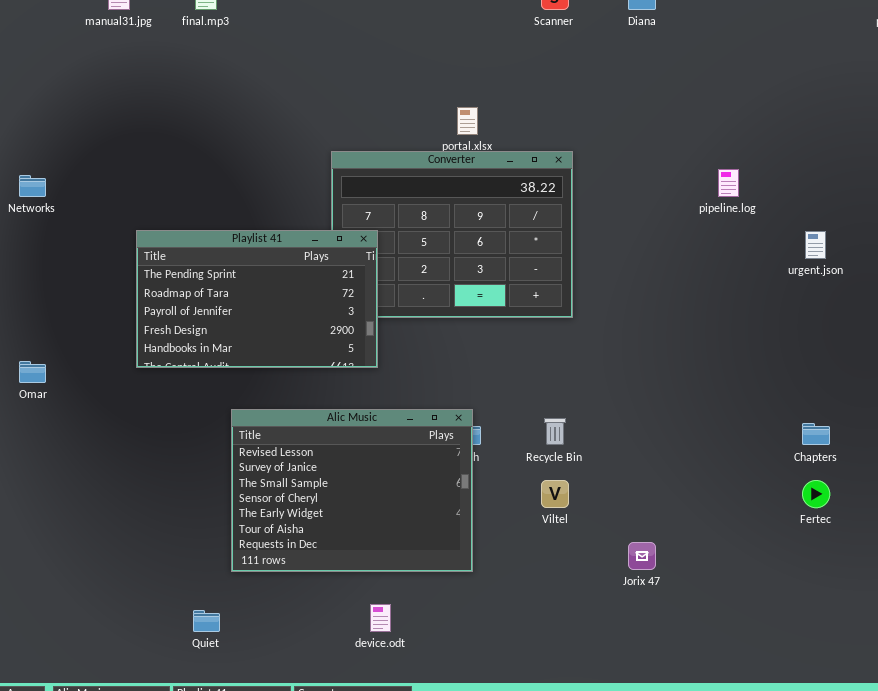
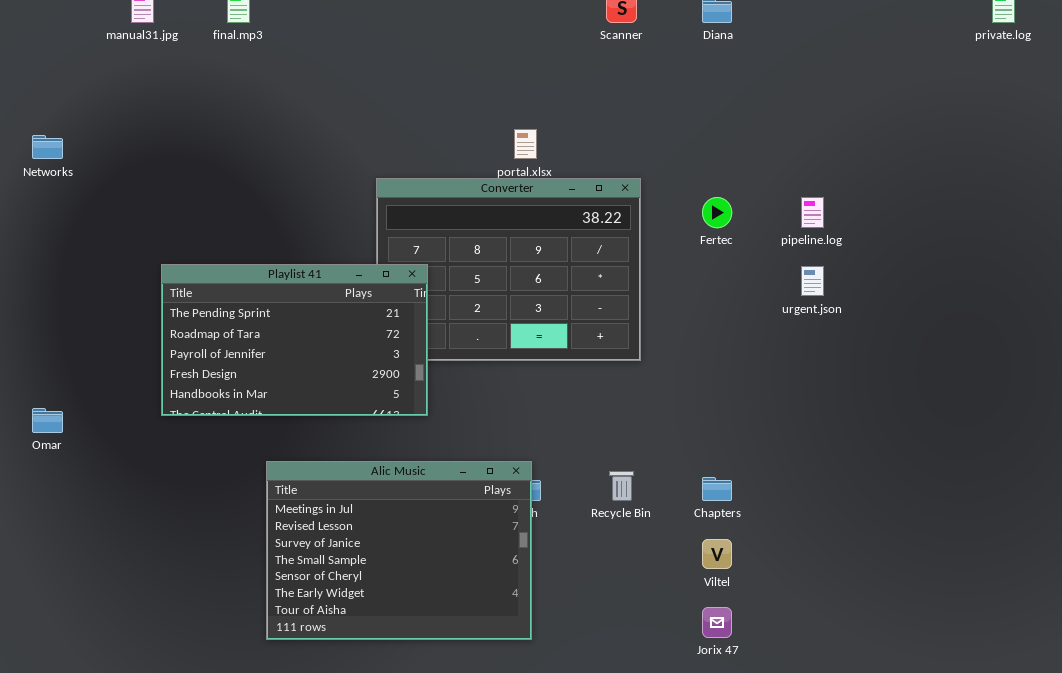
Networks: [19,175,46,197] -> [32,135,63,159], moved
urgent.json: [805,231,826,259] -> [801,266,824,296], moved
Alic Music: [231,409,473,572] -> [266,461,532,640], scrolled up 1 row
Chapters: [802,423,830,445] -> [702,477,732,501], moved
Viltel: [541,480,569,508] -> [702,539,732,569], moved
Fertec: [802,480,830,508] -> [702,197,732,228], moved

